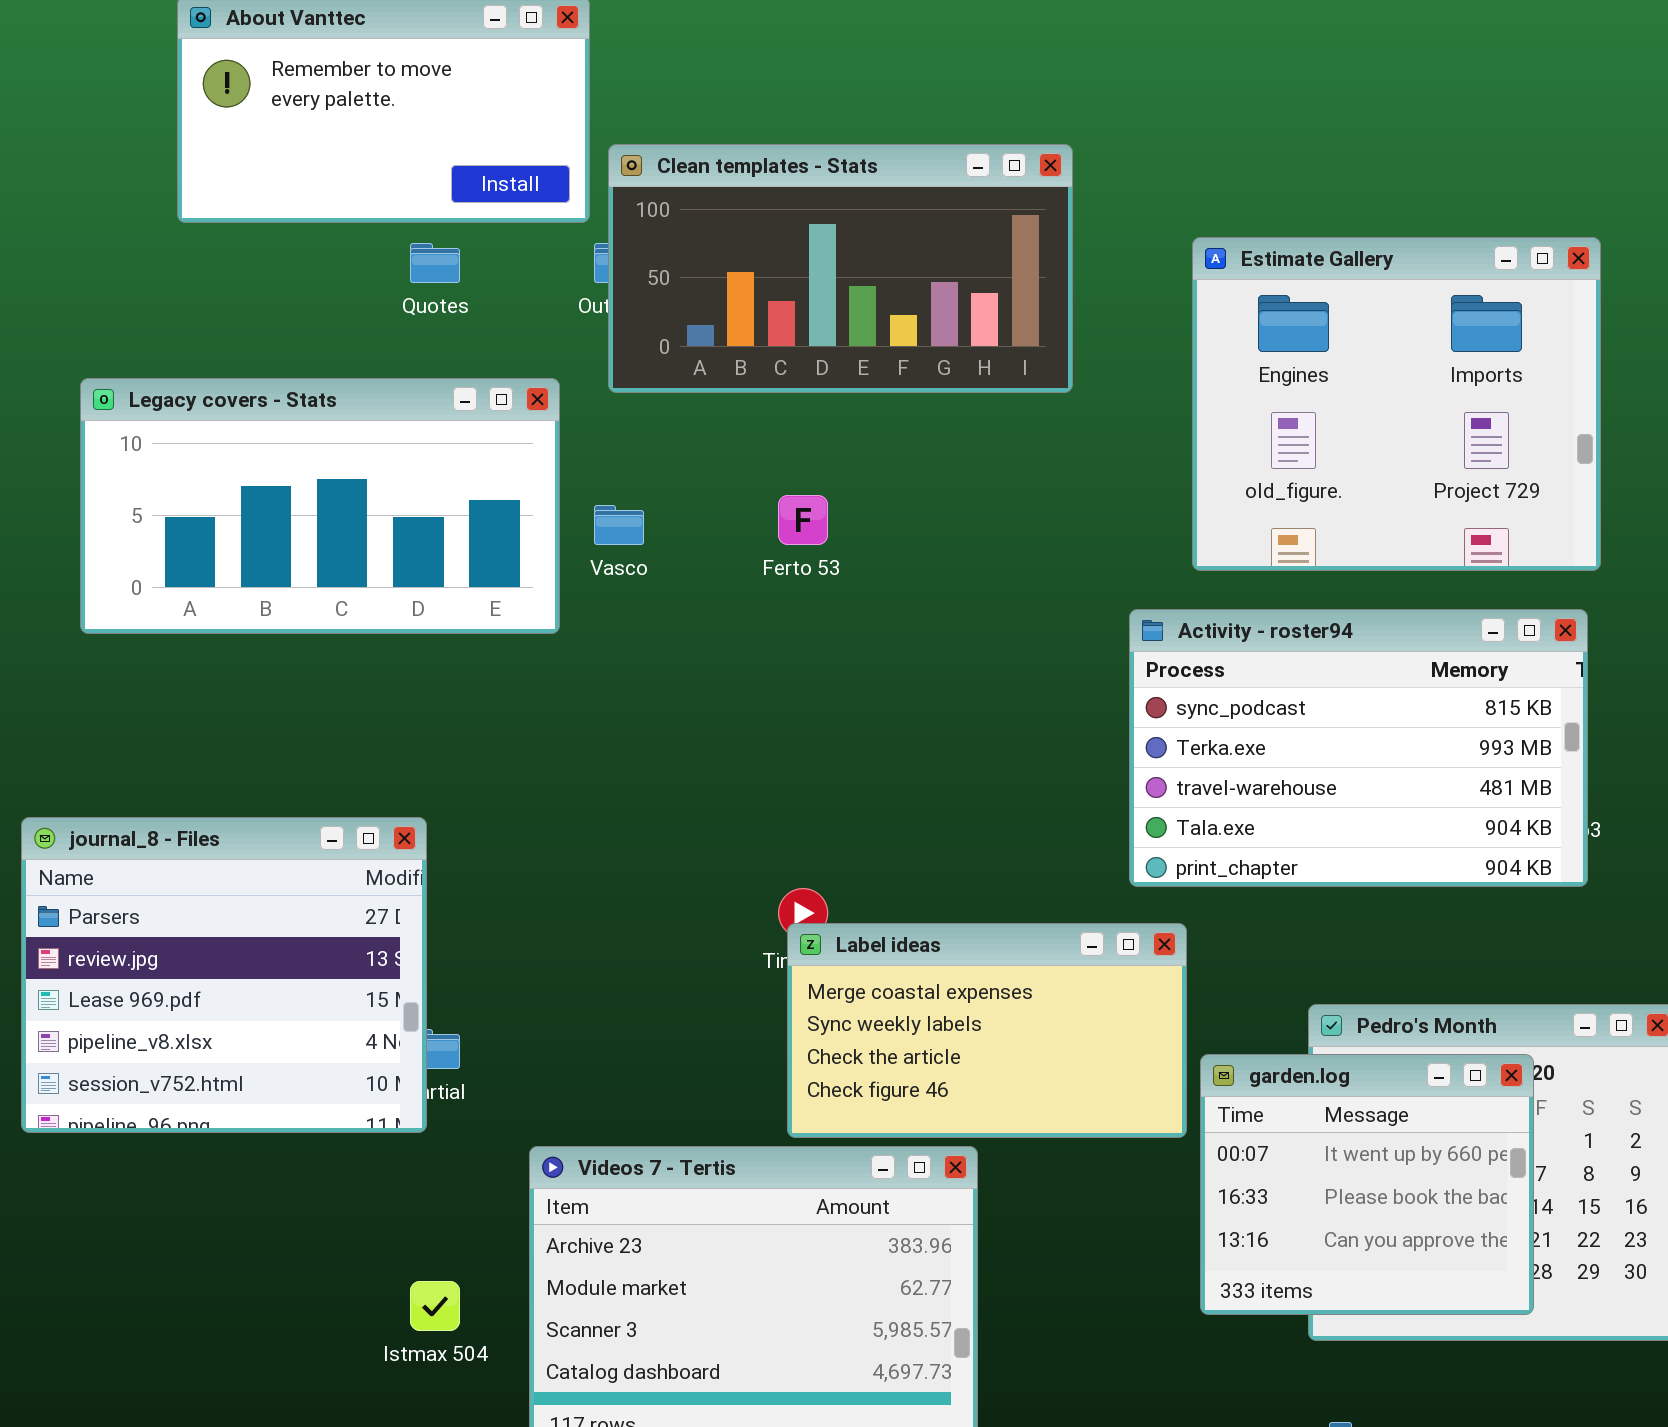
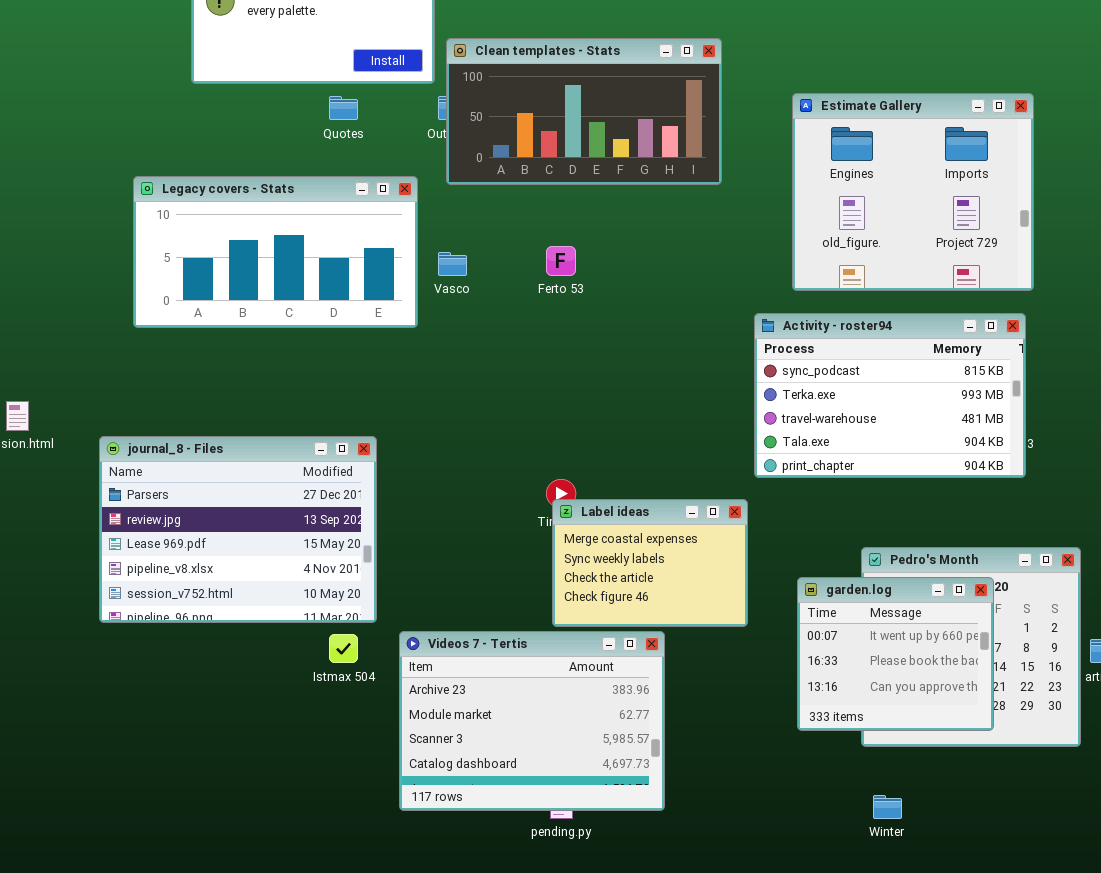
journal_8 - Files: [21,817,427,1133] -> [99,436,377,623], resized
Label ideas: [787,923,1187,1138] -> [552,499,748,627], resized
Istmax 504: [410,1281,460,1331] -> [329,634,358,663], moved

